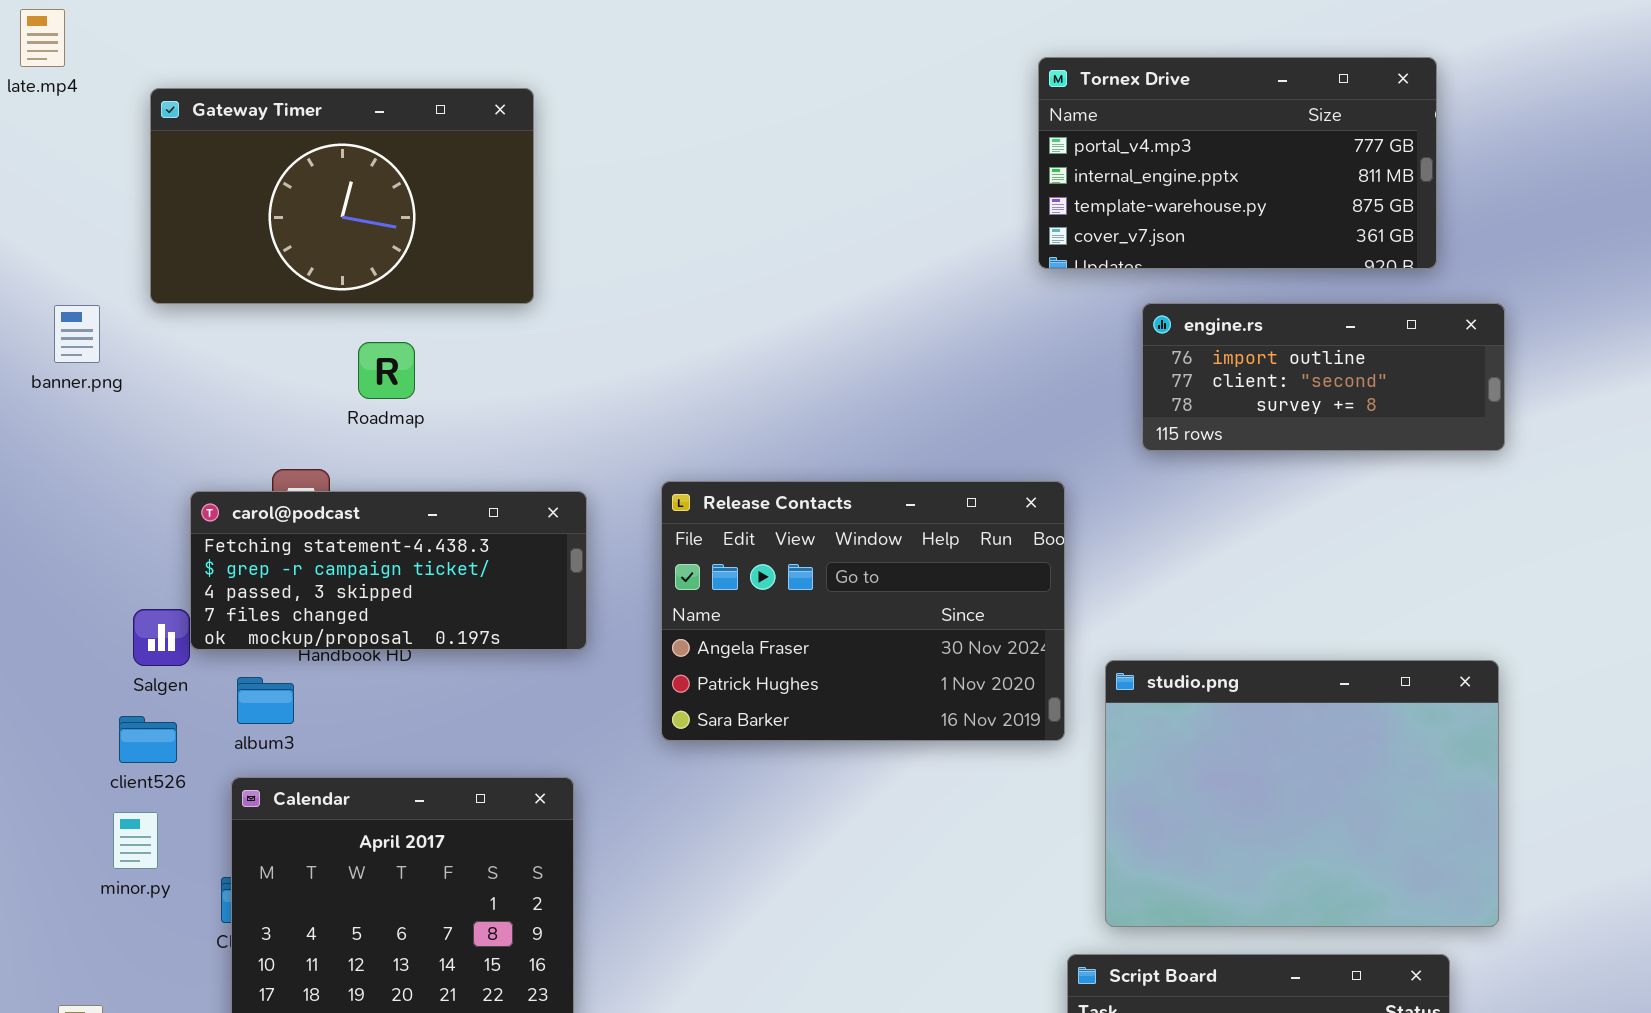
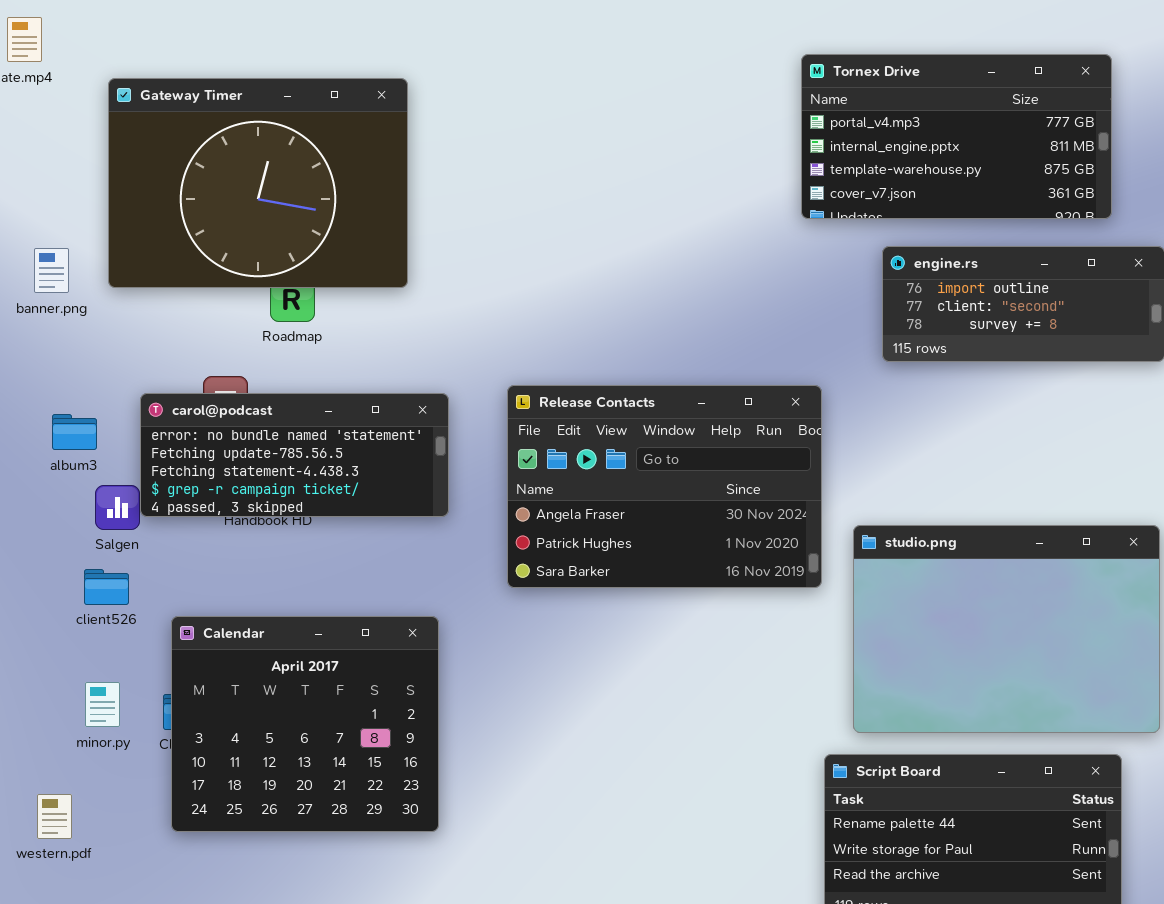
Gateway Timer: [150,88,534,304] -> [108,78,408,288], resized
carol@podcast: [190,491,587,650] -> [140,393,449,517], scrolled up 2 rows
album3: [237,677,294,724] -> [52,414,97,450], moved
minor.py: [113,812,158,869] -> [85,682,120,727], moved

